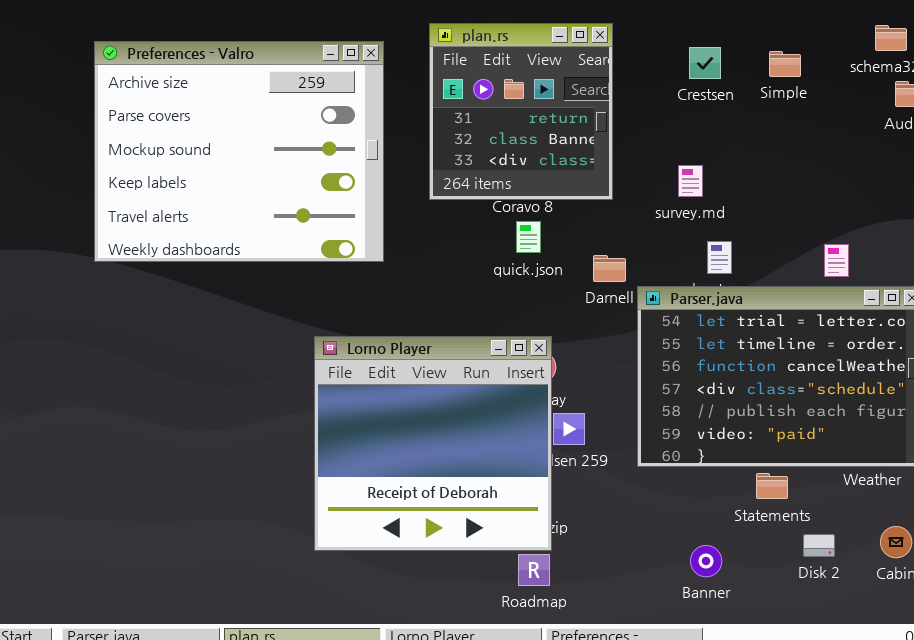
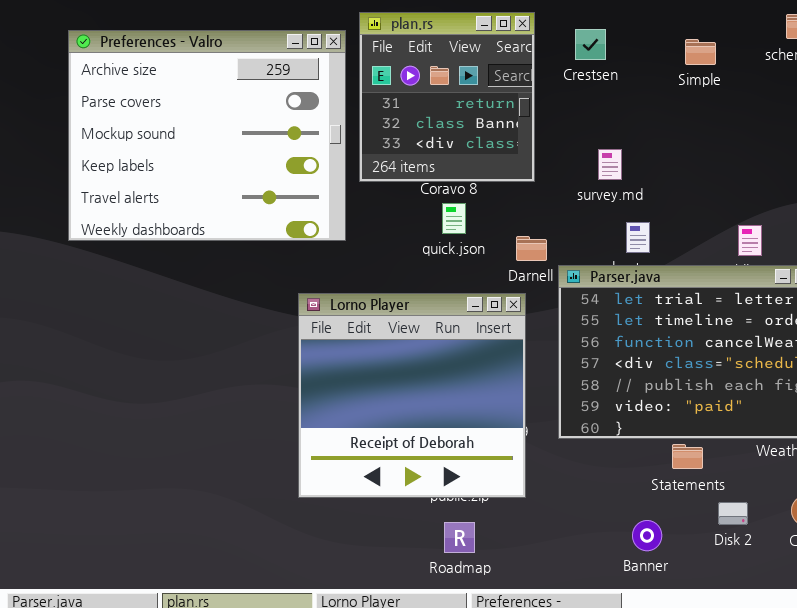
Preferences - Valro: [94,41,384,262] -> [68,30,346,241], moved
Crestsen: [689,47,721,79] -> [575,29,606,60], moved
Lorno Player: [314,336,552,551] -> [298,293,526,498], moved
Banner: [690,545,722,577] -> [632,520,662,551], moved

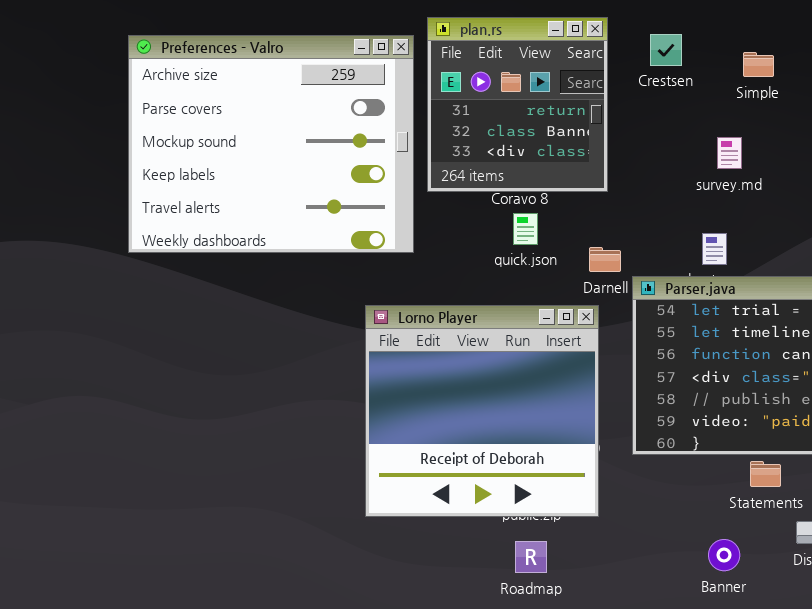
Simple: [685,39,716,65] -> [743,52,774,77], moved
survey.md: [598,149,622,180] -> [717,137,742,169], moved

